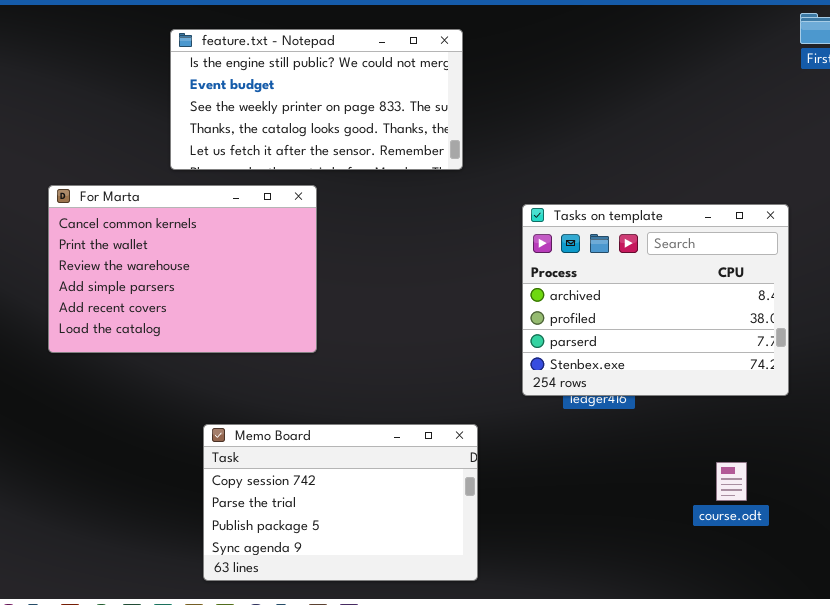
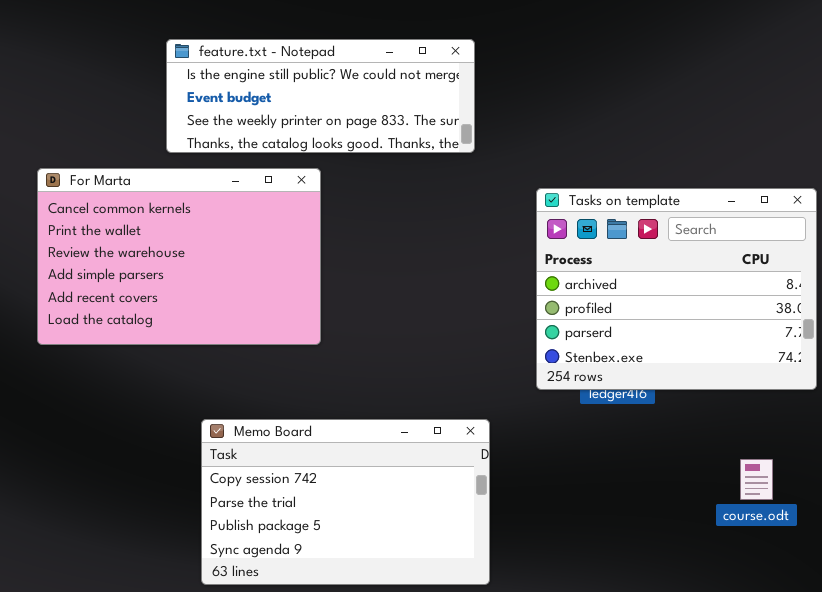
feature.txt - Notepad: [170,29,463,170] -> [166,39,475,153], resized

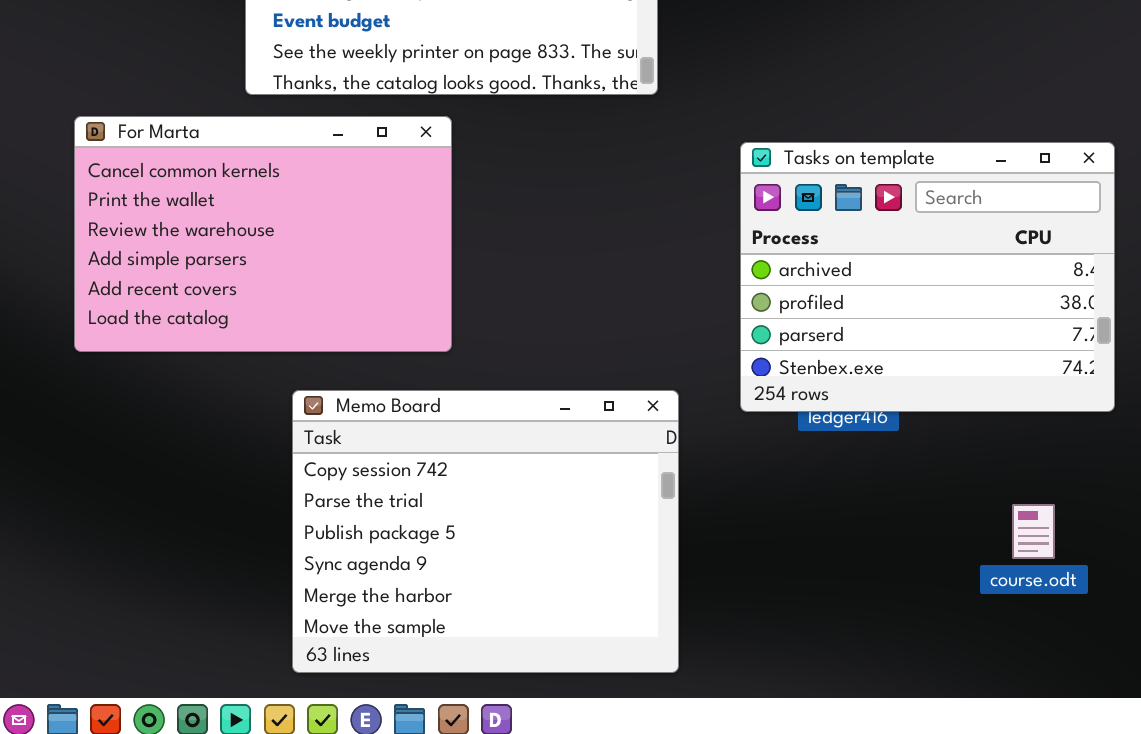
Memo Board: [201,419,490,585] -> [292,390,679,673], resized

